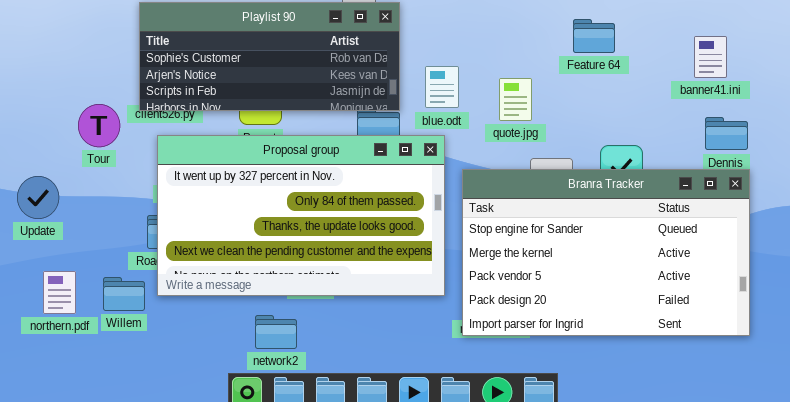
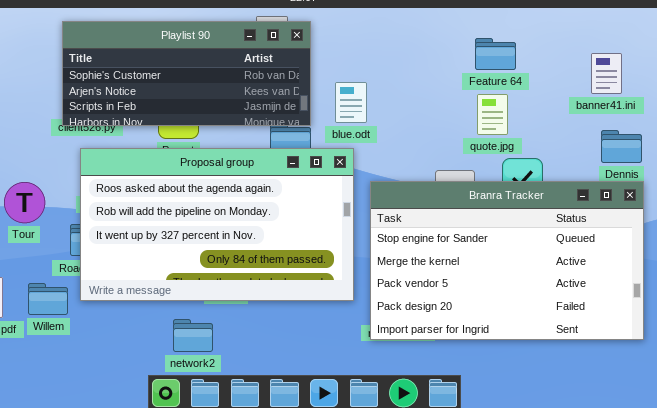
quote.jpg: [499,78,532,121] -> [477,94,508,135], moved
Tour: [78,104,120,147] -> [4,182,45,223], moved
Proposal group: [157,135,445,296] -> [80,148,354,301], scrolled up 2 rows

